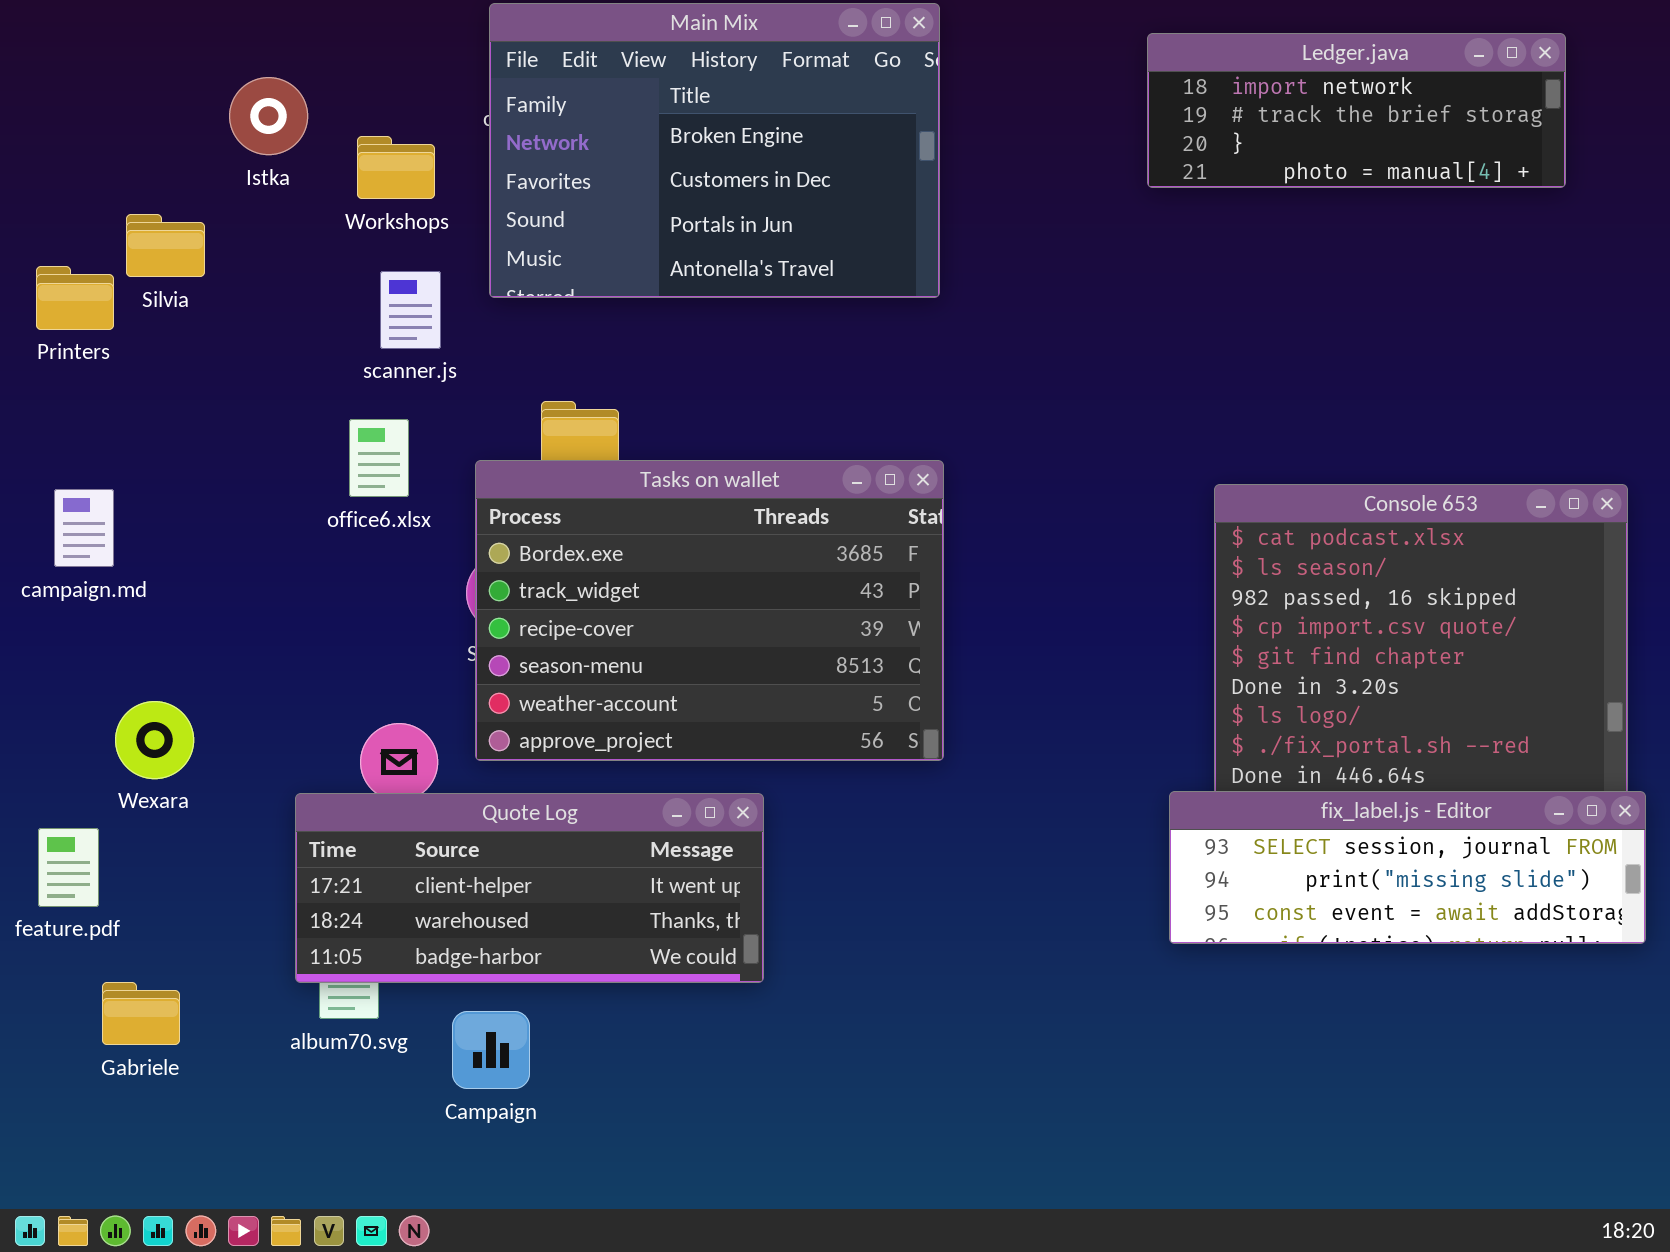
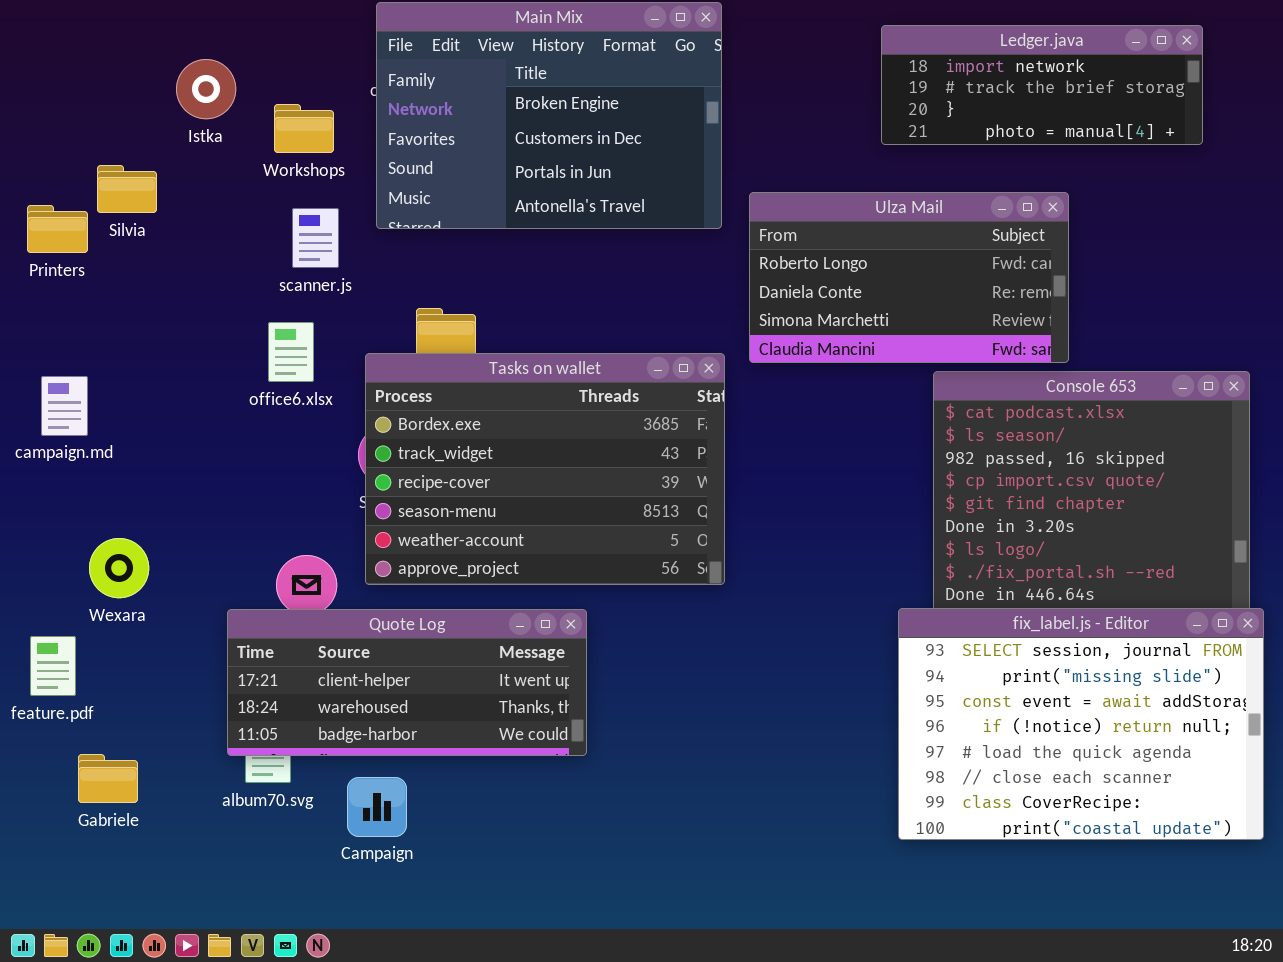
Ulza Mail: none -> [749,192,1069,363], opened
fix_label.js - Editor: [1169,791,1646,944] -> [898,608,1264,840], resized

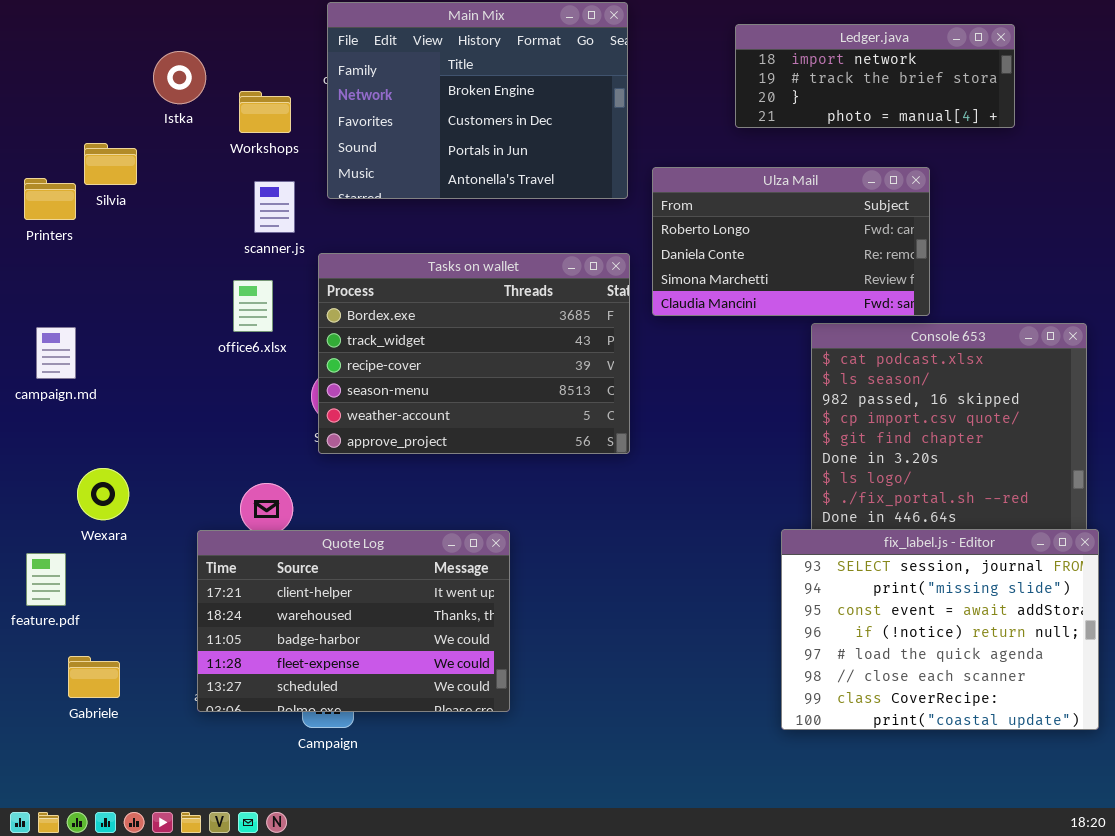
Ledger.java: [881,25,1203,145] -> [735,24,1015,128], moved
Tasks on wallet: [365,353,725,585] -> [318,253,630,454], moved
Quote Log: [227,609,587,756] -> [197,530,510,712], resized

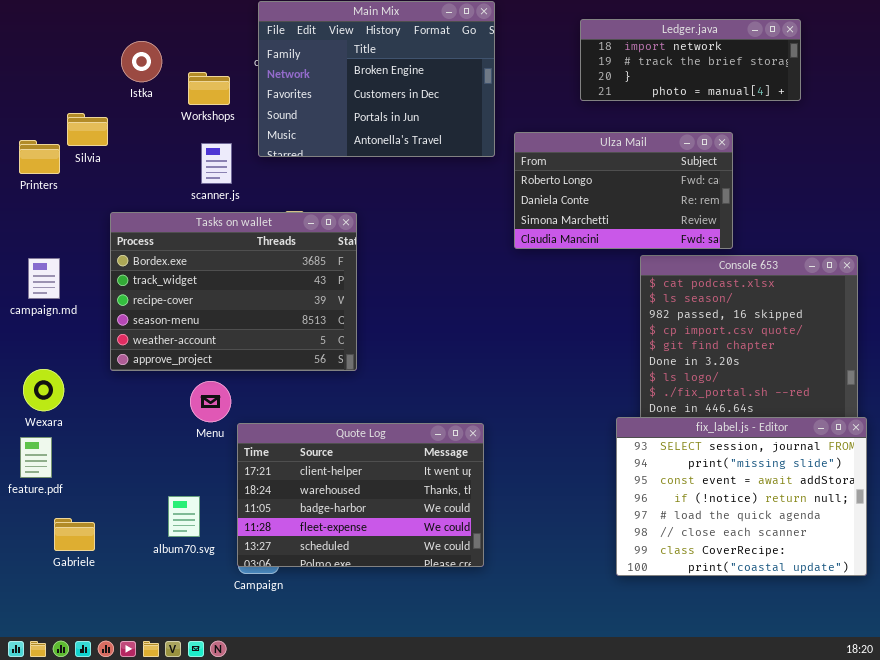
Tasks on wallet: [318,253,630,454] -> [110,212,357,371], moved
Wexara: [77,468,129,520] -> [23,369,64,411], moved
Quote Log: [197,530,510,712] -> [237,423,484,567], moved

